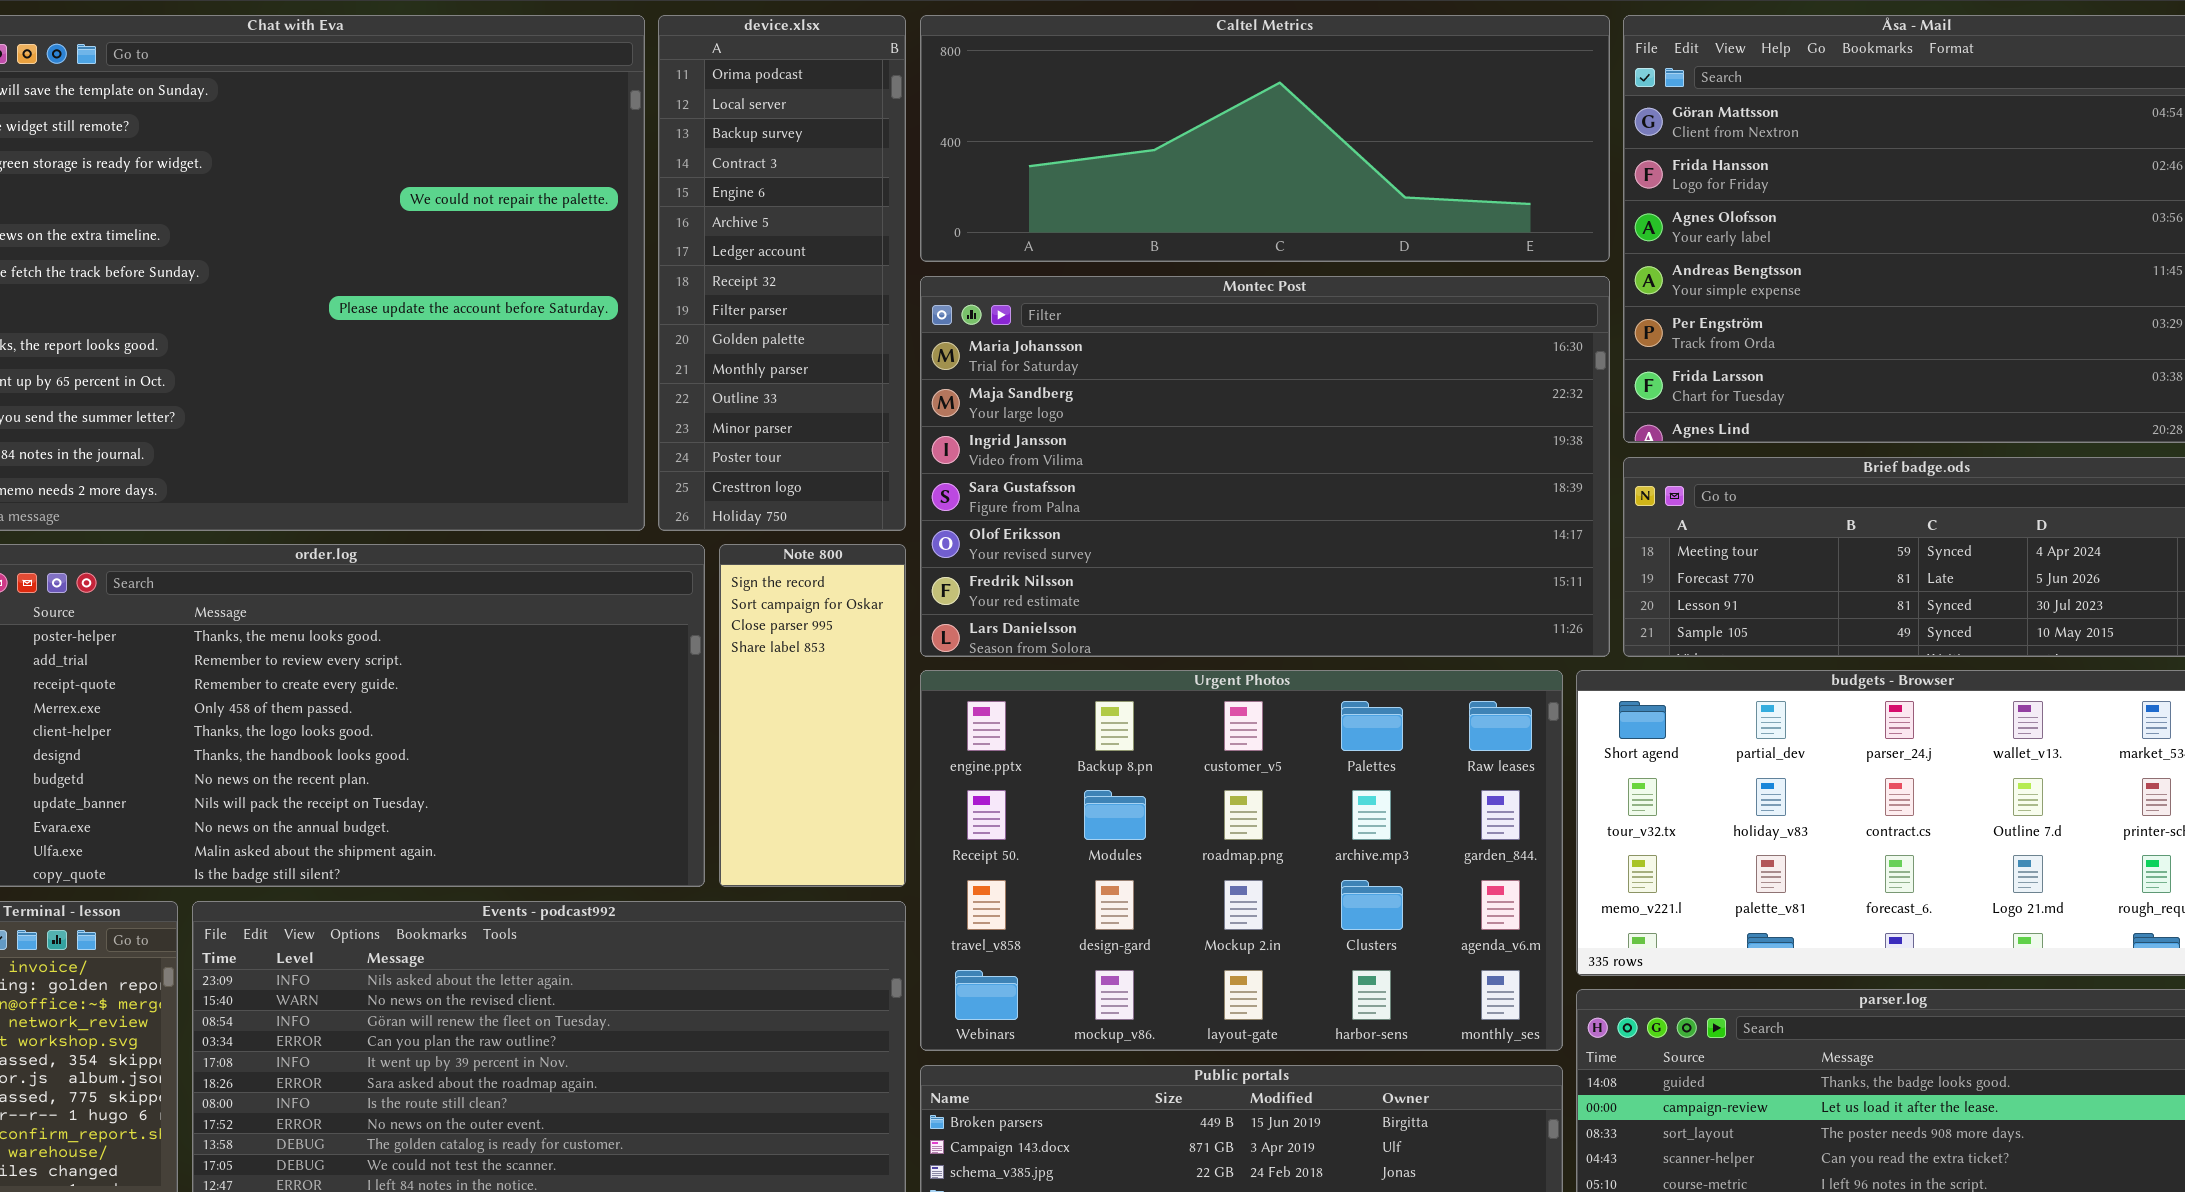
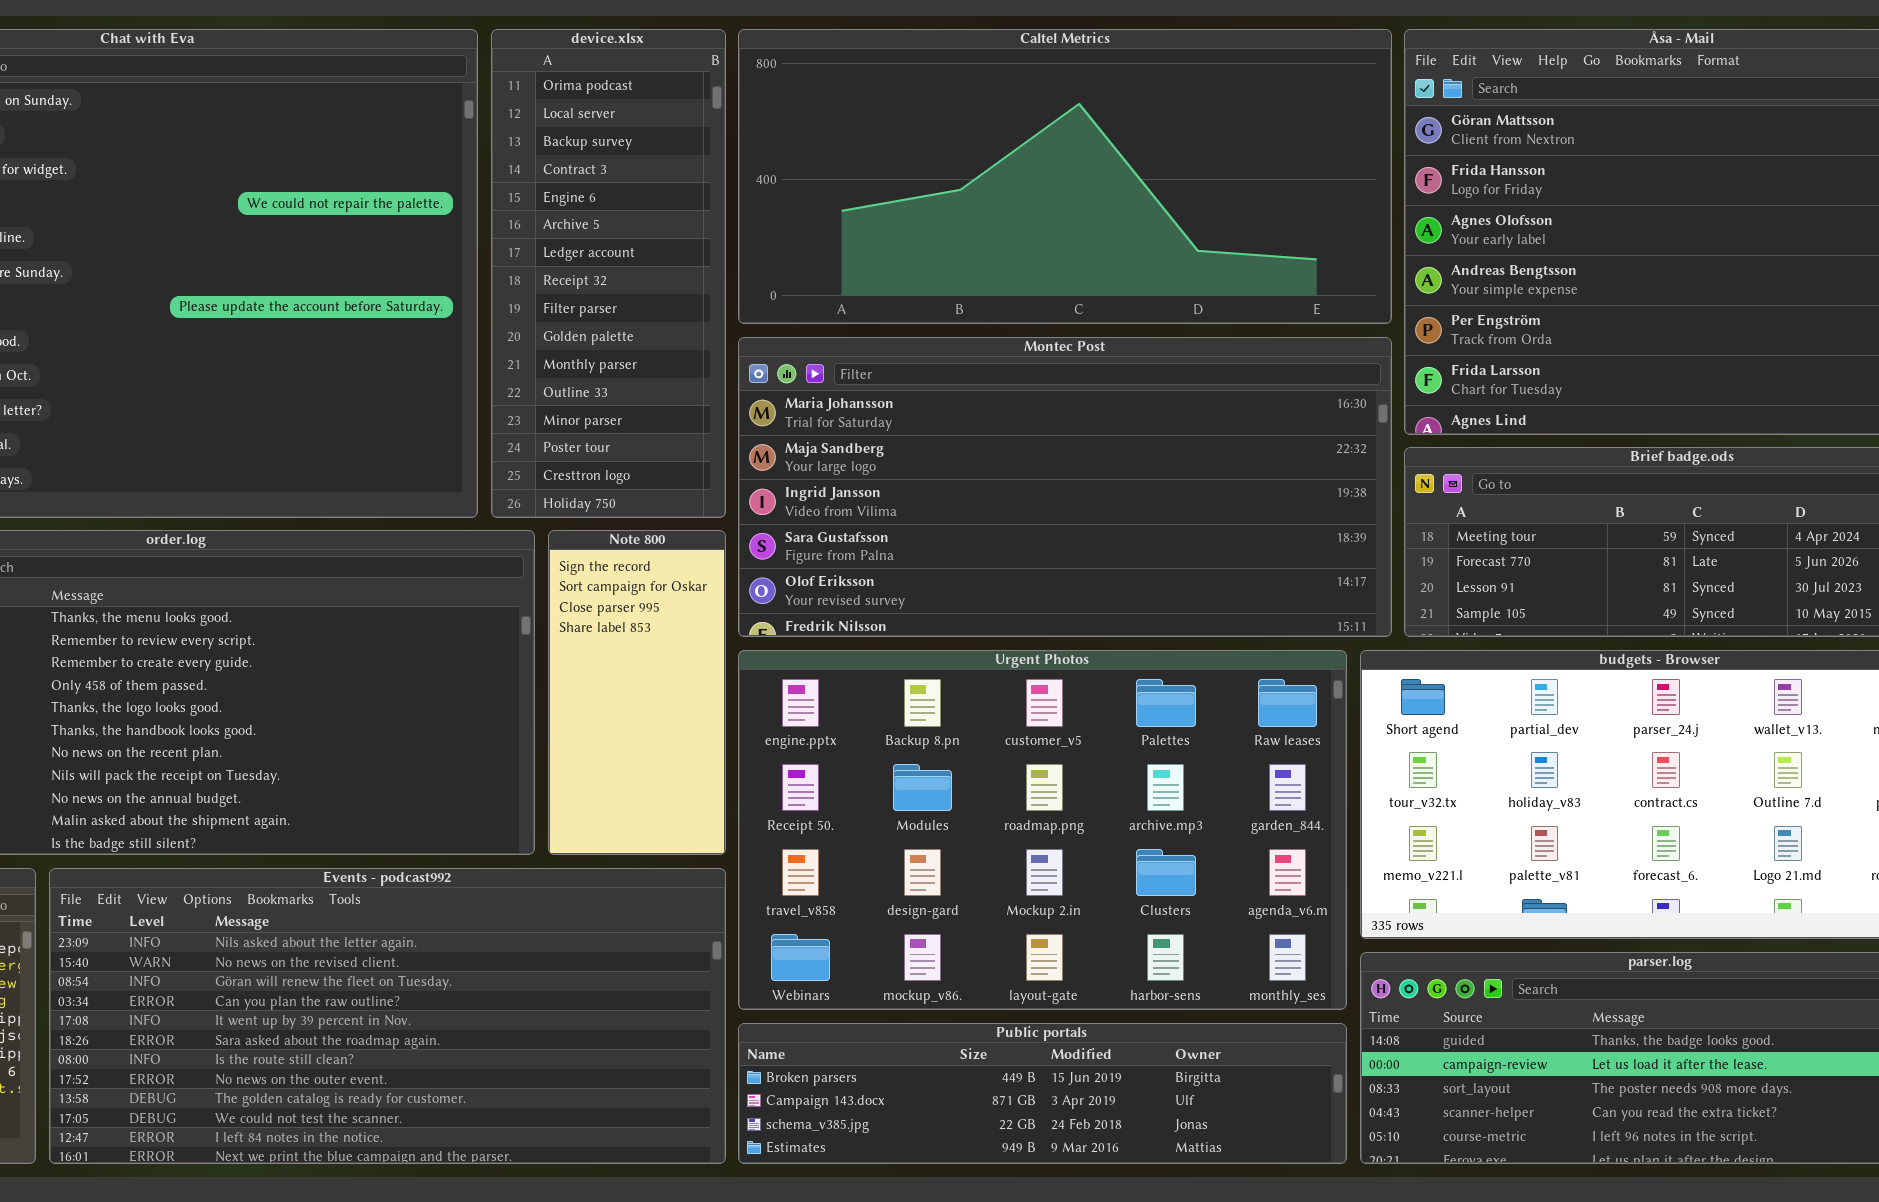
Caltel Metrics: [920,15,1610,262] -> [738,29,1392,324], resized
Montec Post: [920,276,1610,657] -> [738,337,1392,637], resized

